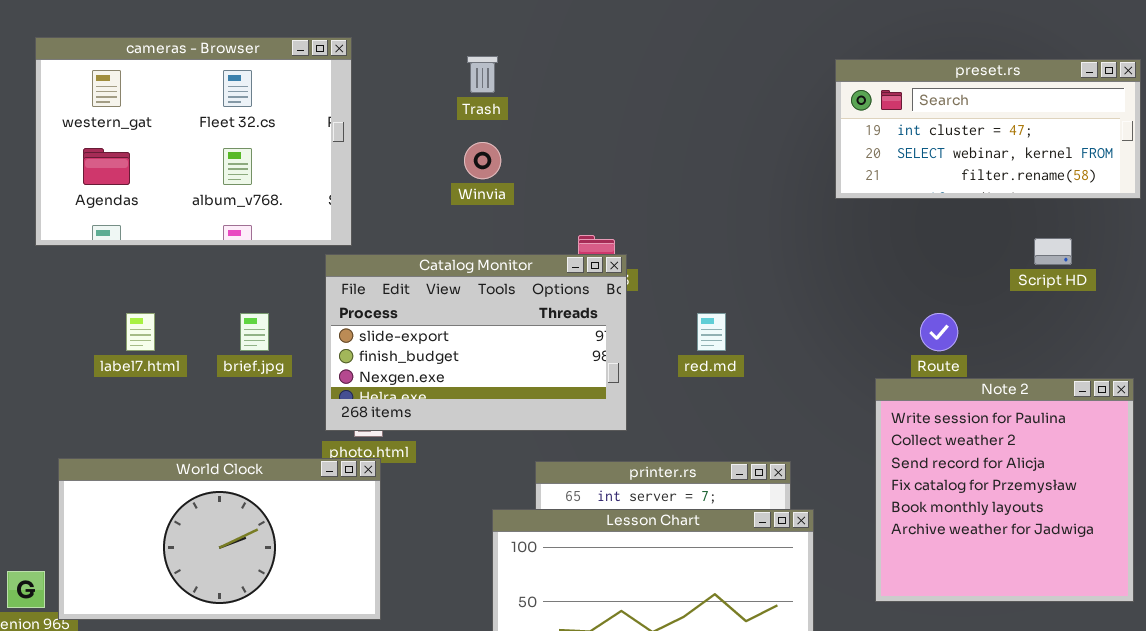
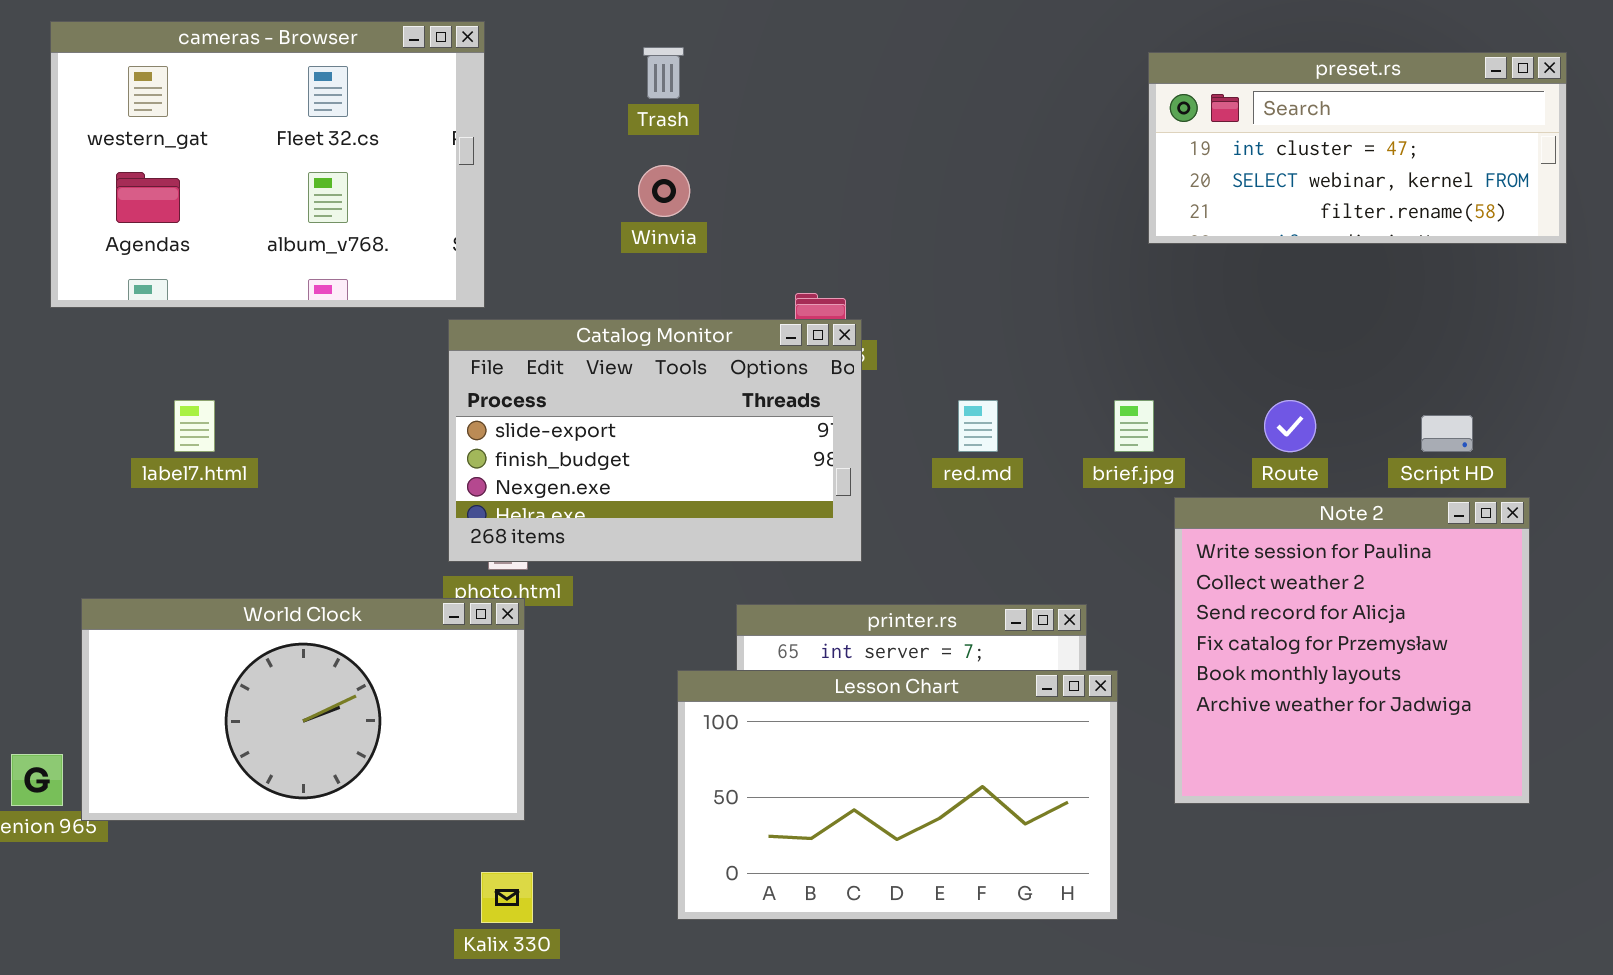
Script HD: [1034,238,1072,265] -> [1421,415,1473,452], moved
brief.jpg: [240,313,269,351] -> [1114,400,1154,452], moved
Note 2: [875,378,1134,602] -> [1174,497,1530,804], moved

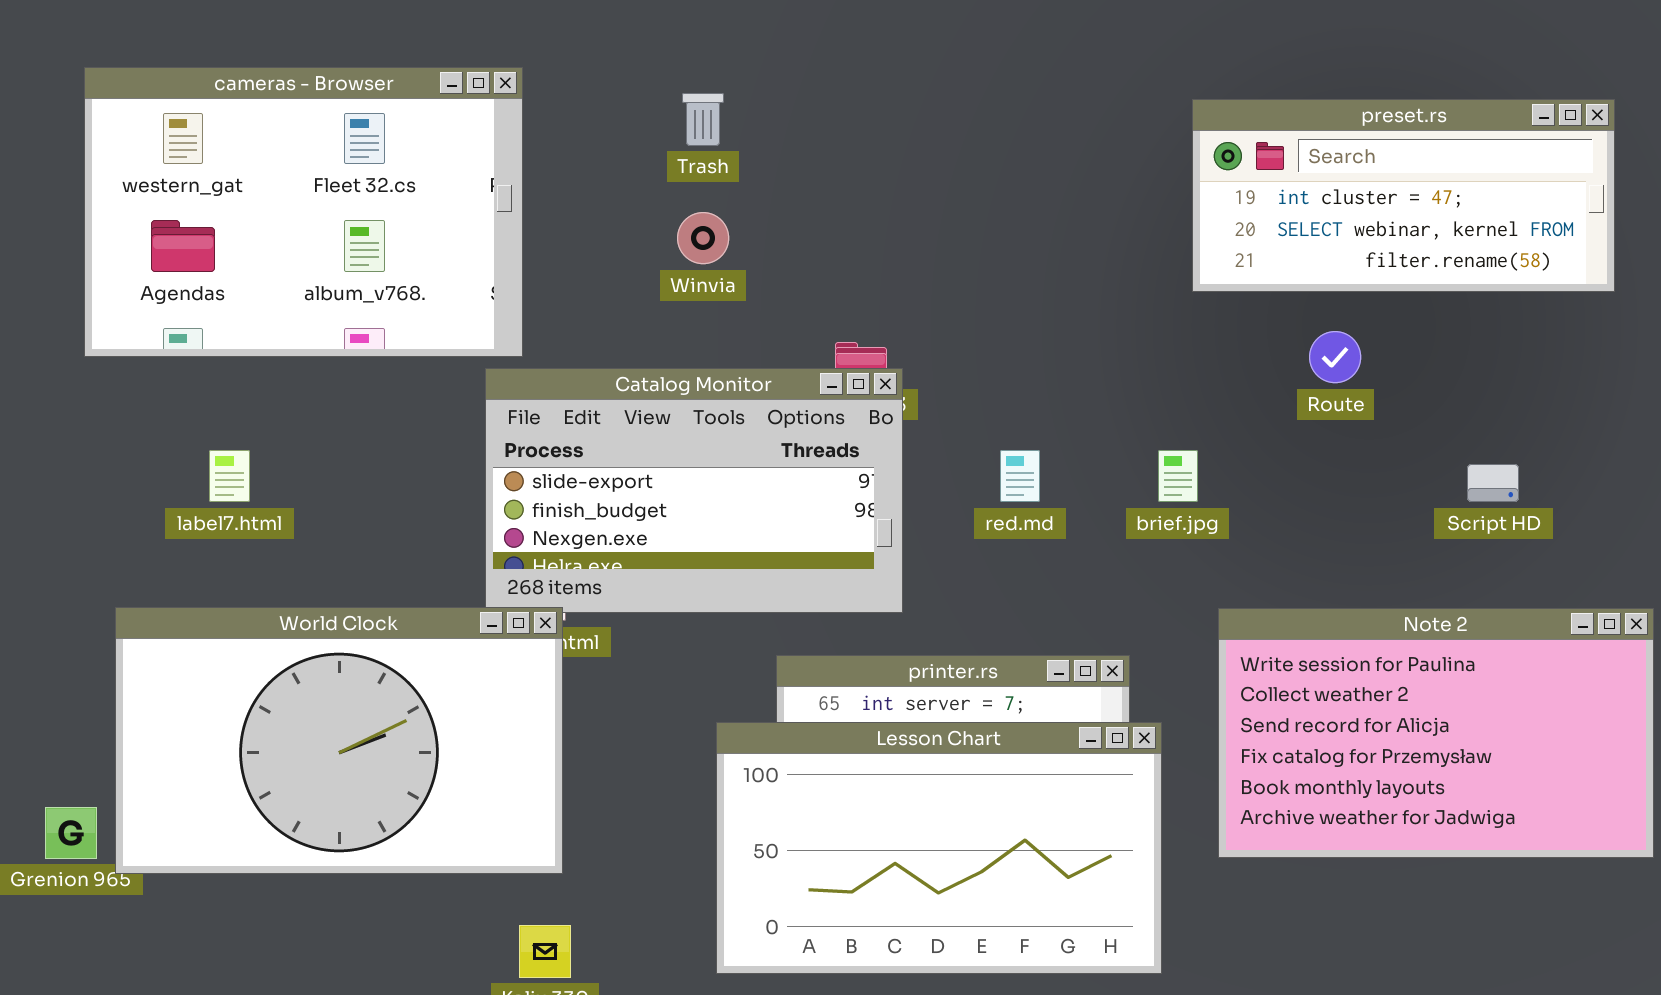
Route: [1264,400,1316,452] -> [1309,331,1361,383], moved
Note 2: [1174,497,1530,804] -> [1218,608,1654,858], resized
World Clock: [81,598,525,821] -> [115,607,563,874], resized

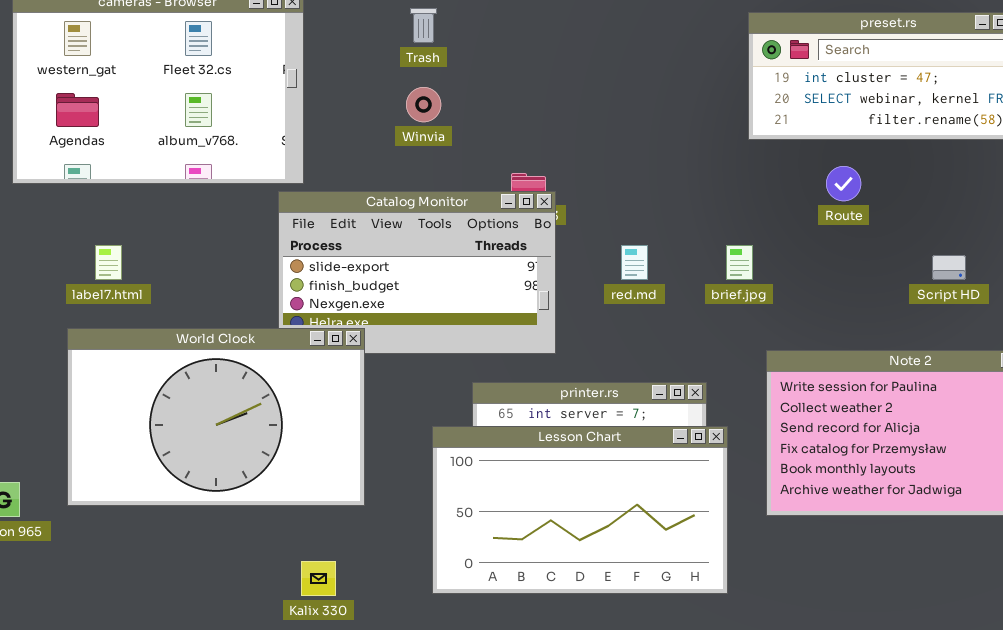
World Clock: [115,607,563,874] -> [67,328,365,506], moved

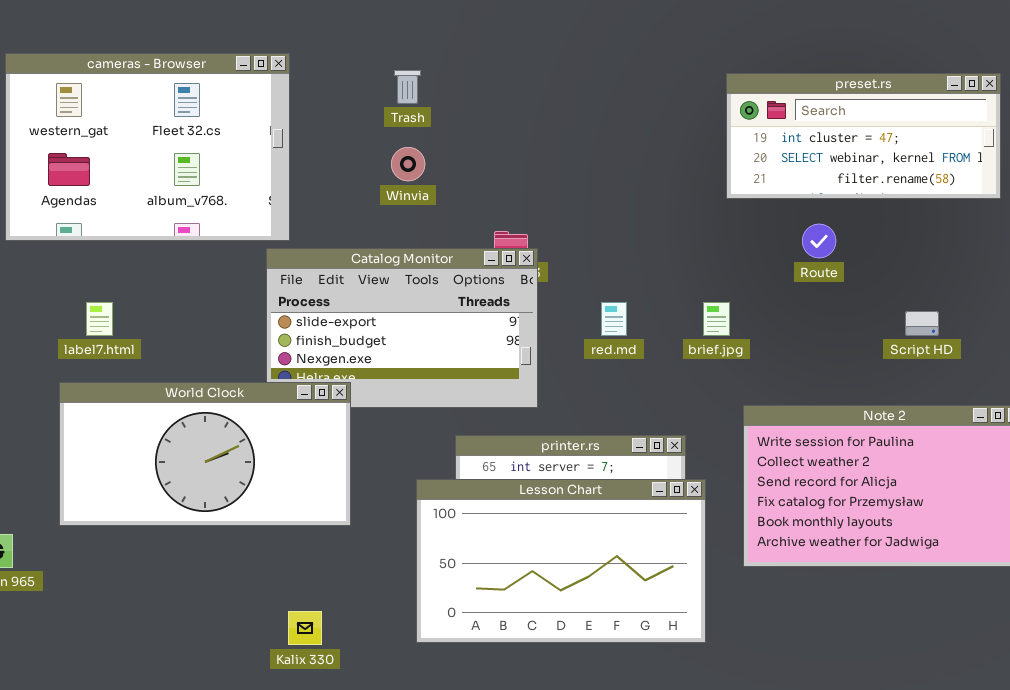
World Clock: [67,328,365,506] -> [59,382,351,526], resized

